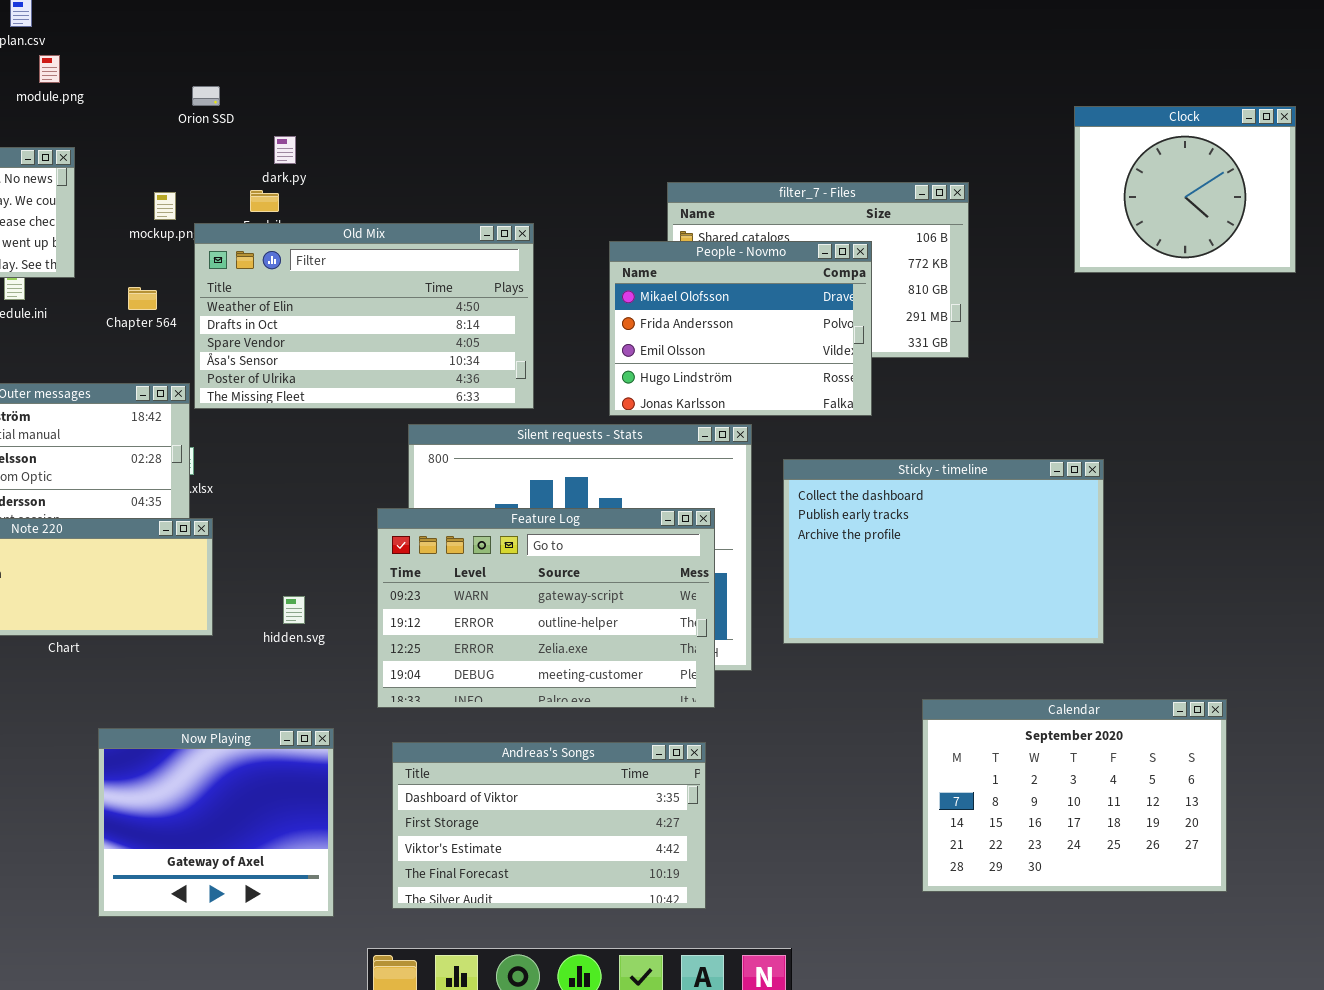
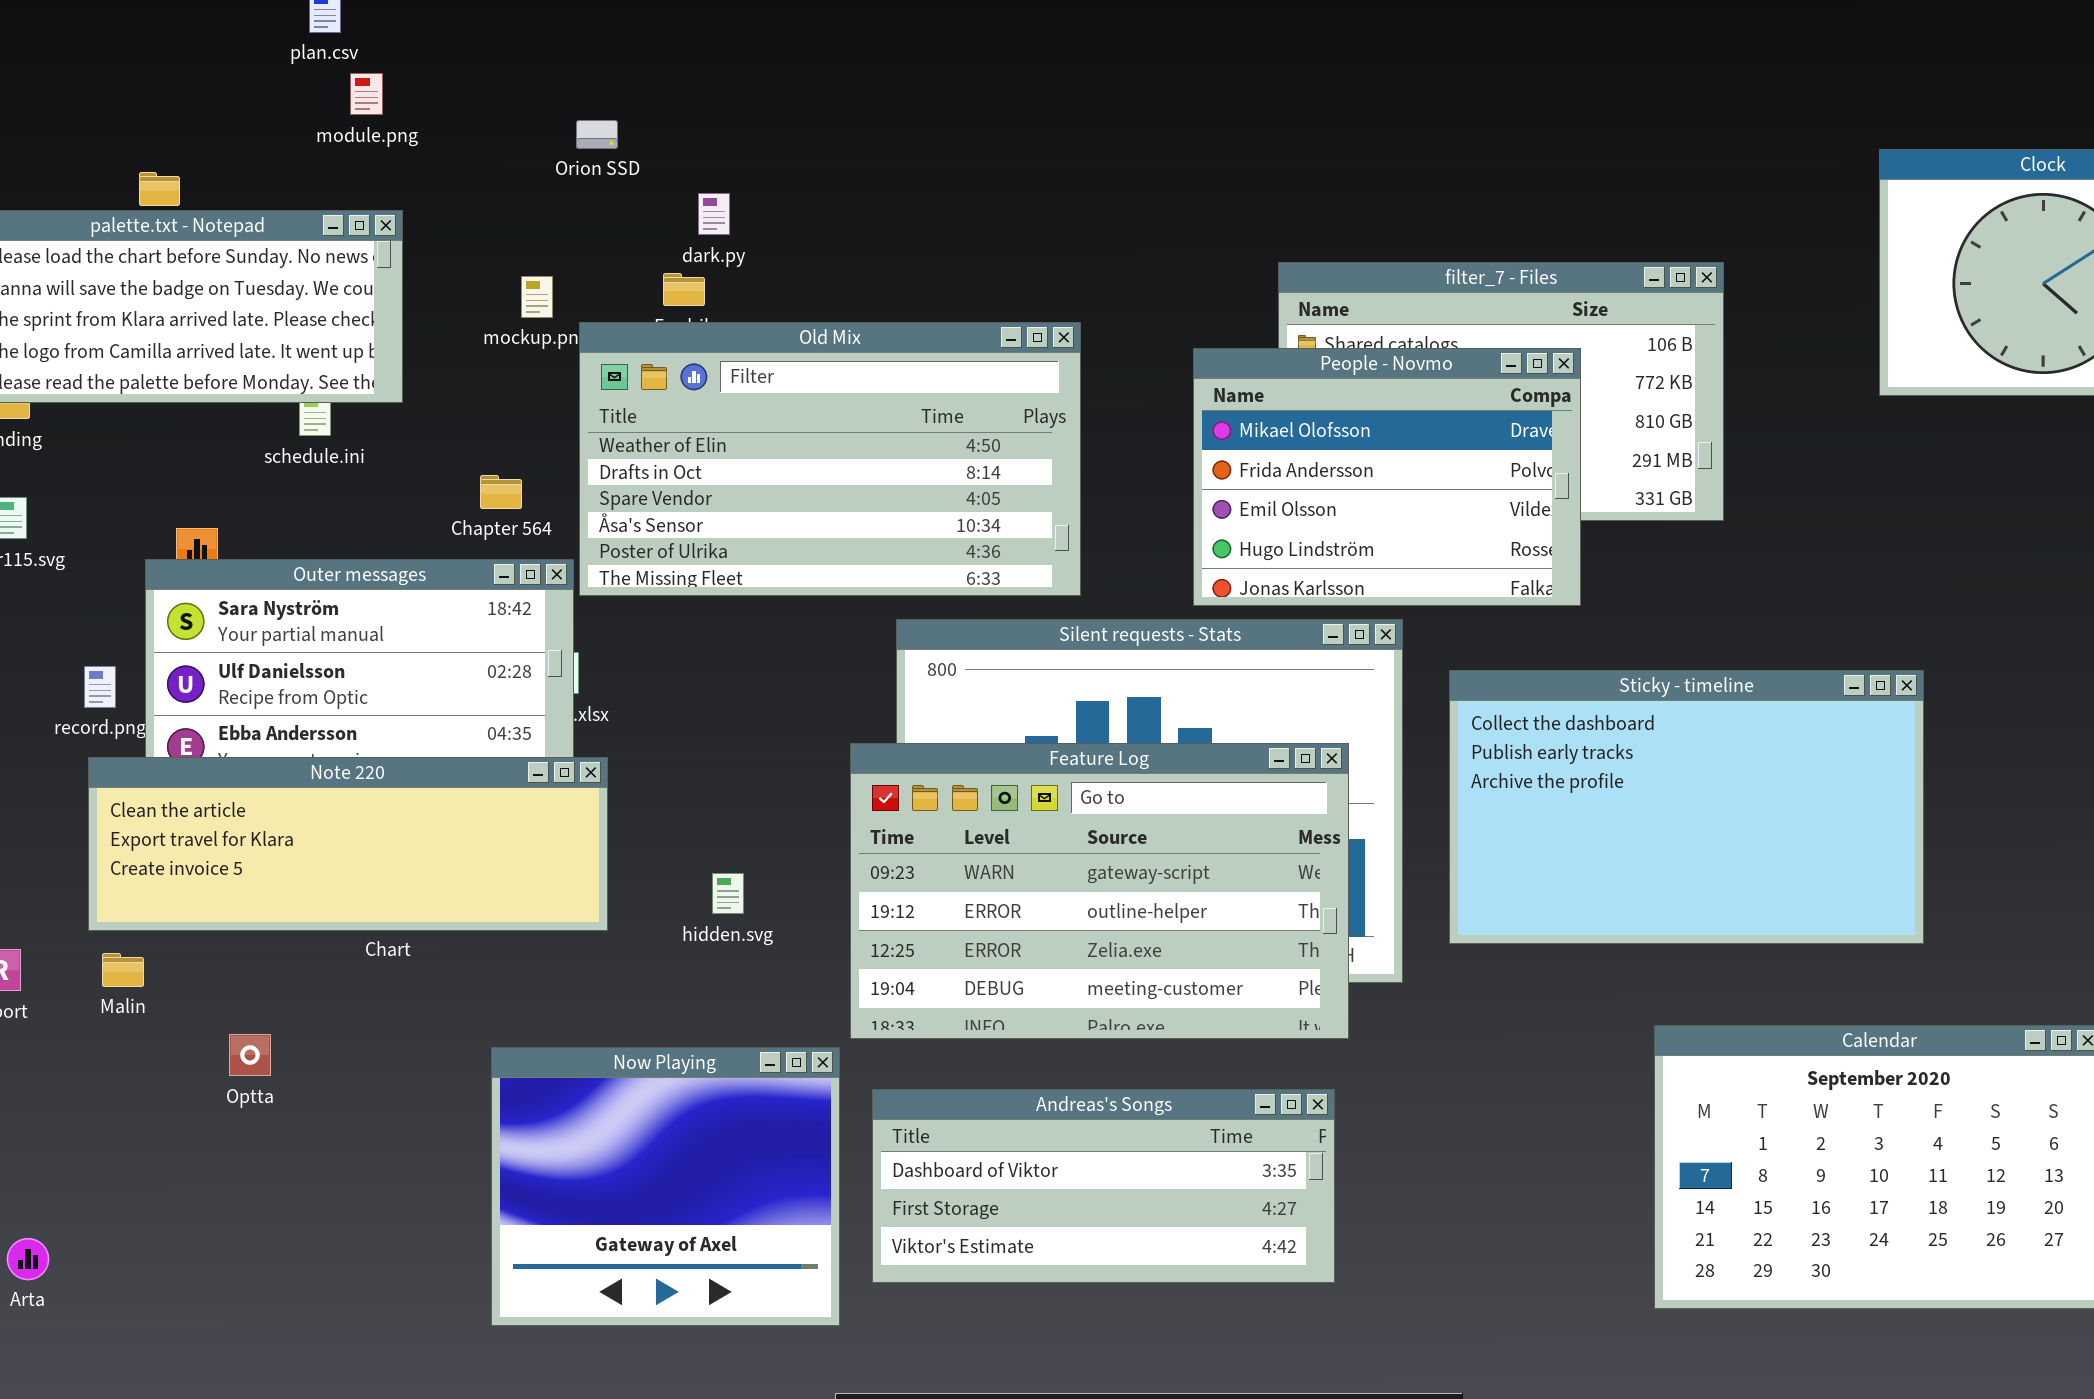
Chapter 564: [128,287,157,310] -> [480,475,522,509], moved
Now Playing: [98,728,334,917] -> [491,1047,840,1326], moved
Andreas's Songs: [392,742,706,909] -> [872,1089,1335,1283], resized

